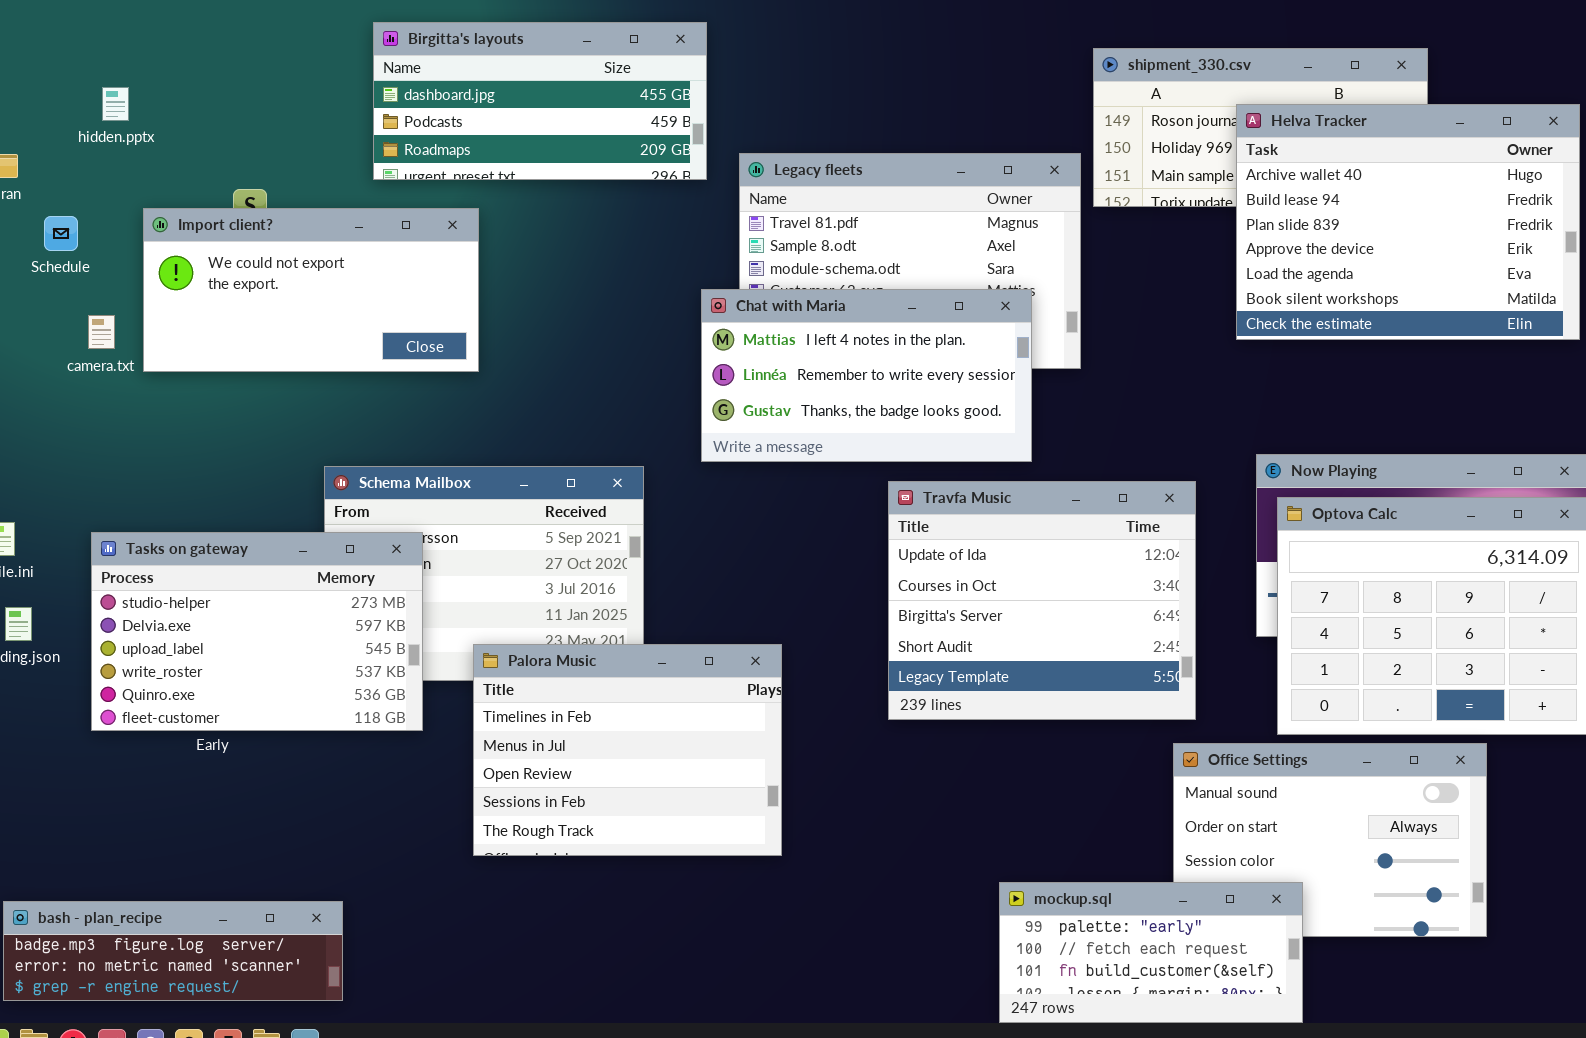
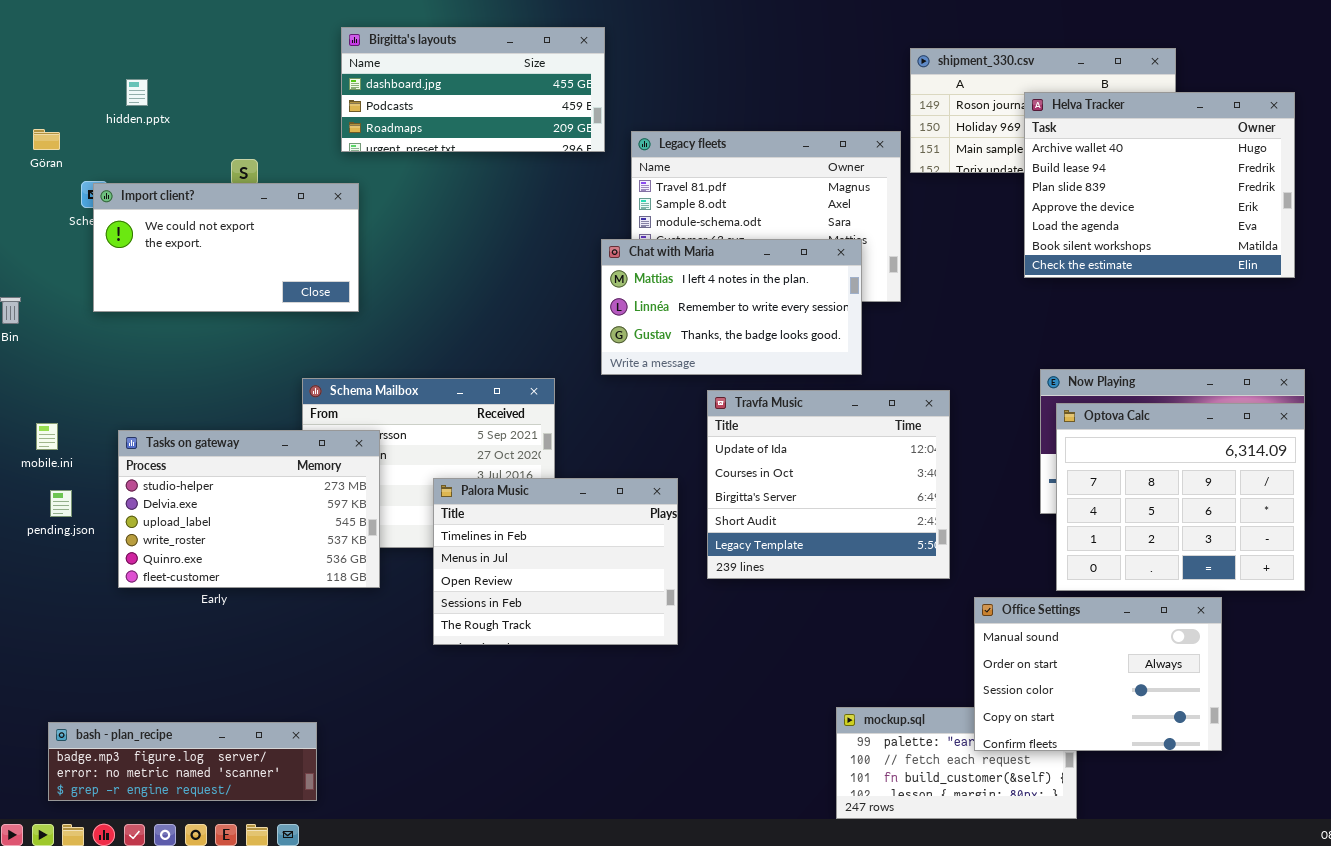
Import client?: [143,208,479,372] -> [93,183,359,312], moved
Travfa Music: [888,481,1196,720] -> [707,390,950,579], moved
Palora Music: [473,644,782,856] -> [433,478,678,645], moved
Office Settings: [1173,743,1487,937] -> [974,597,1222,751], raised

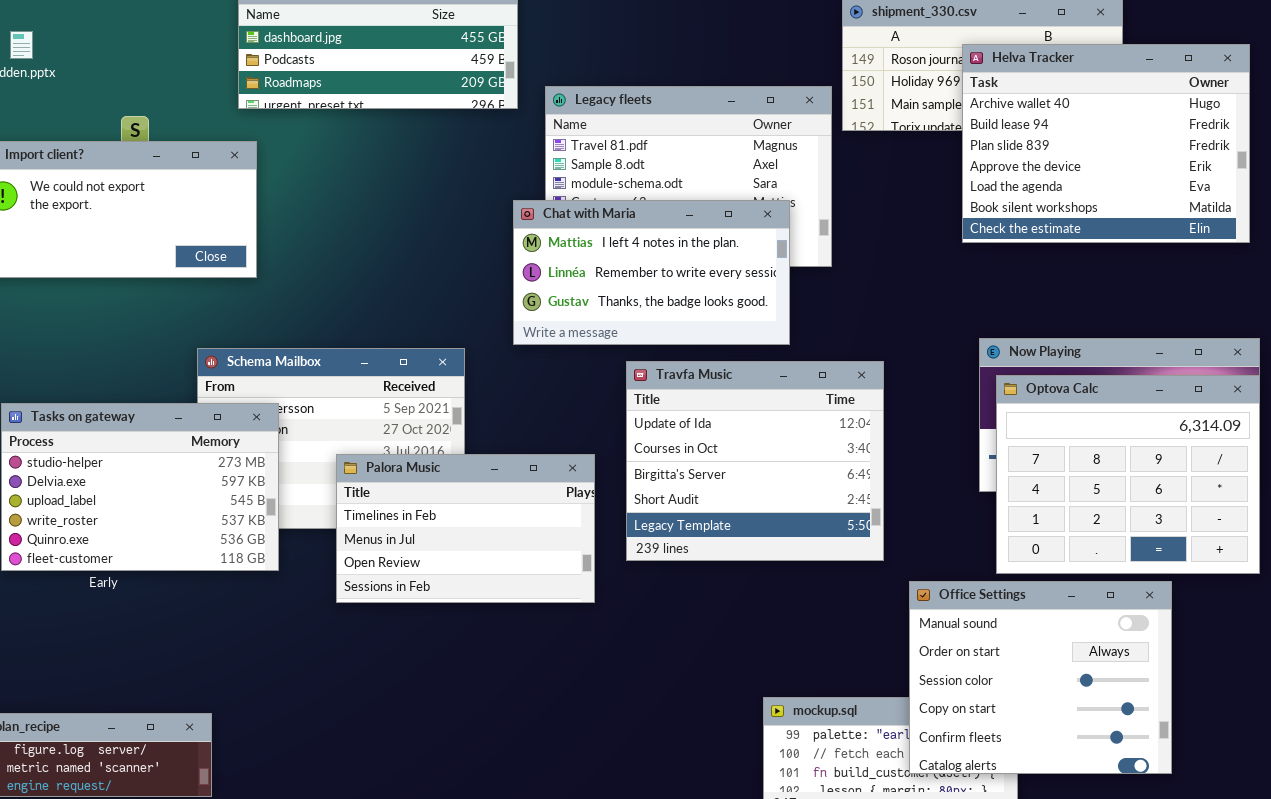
Palora Music: [433,478,678,645] -> [336,454,595,603], resized
Office Settings: [974,597,1222,751] -> [909,581,1172,774], resized

